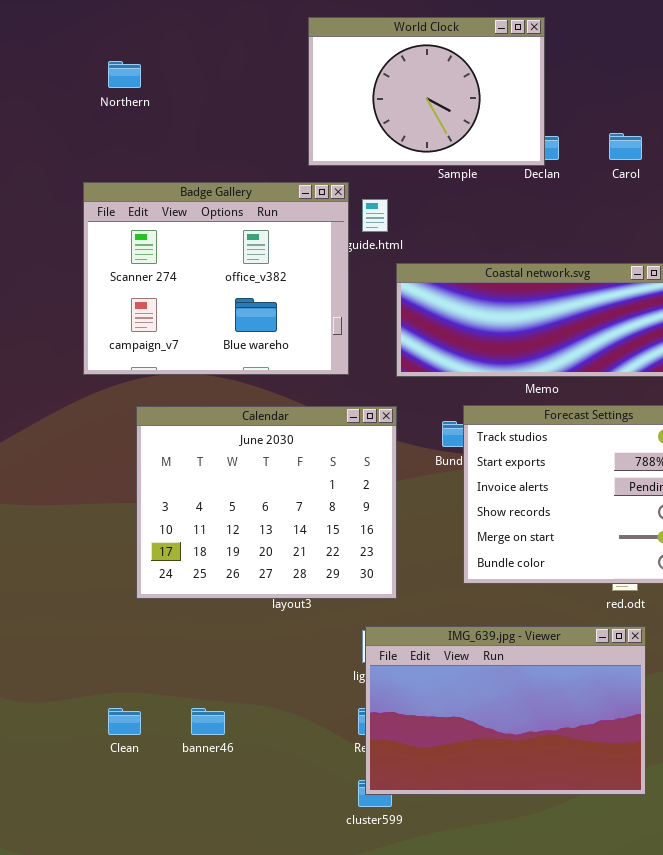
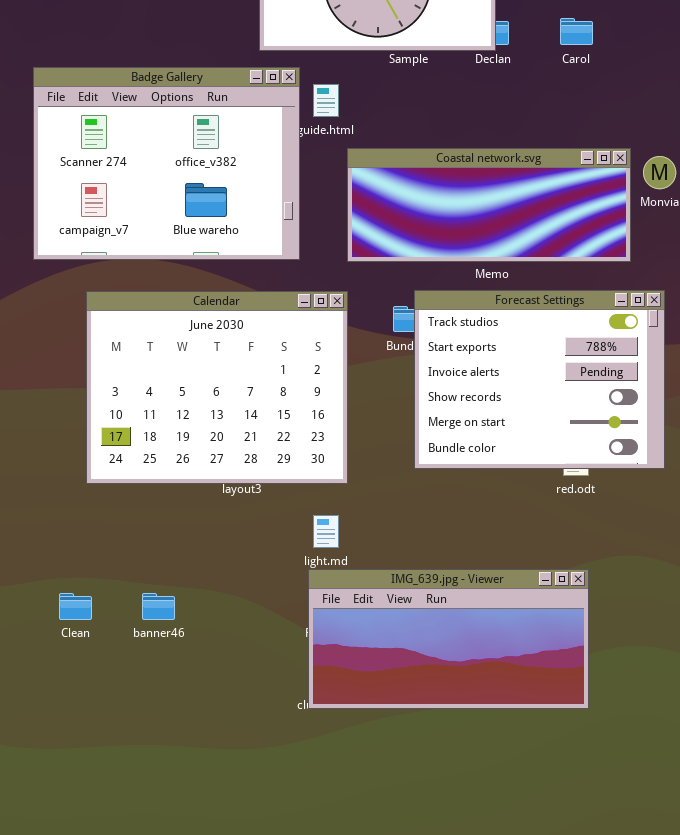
IMG_639.jpg - Viewer: [365,626,646,795] -> [308,569,589,709], moved, resized

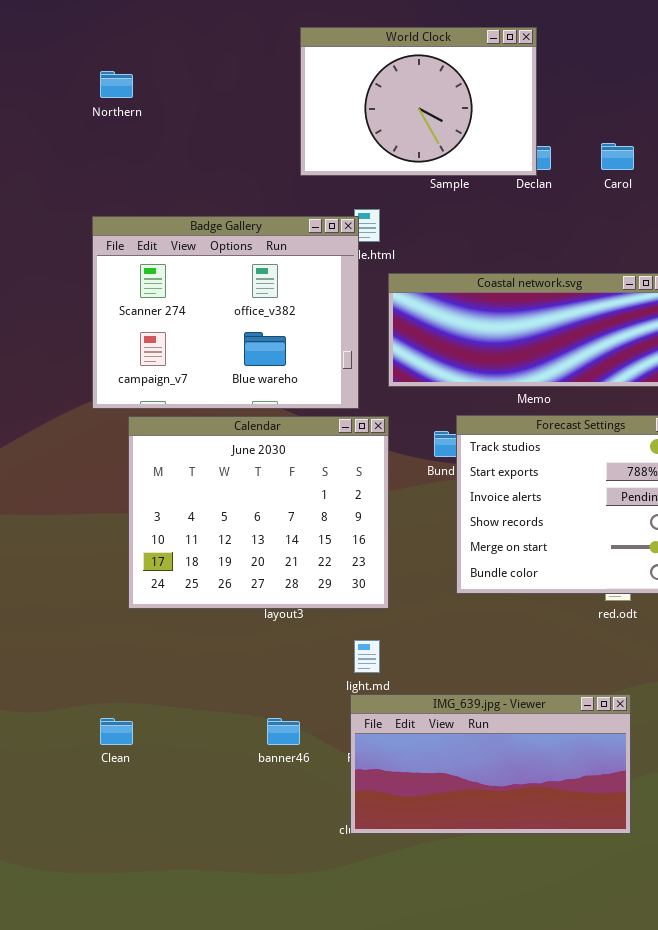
Badge Gallery: [33,67,300,260] -> [92,216,359,409], moved
banner46: [142,593,175,620] -> [267,718,300,745], moved

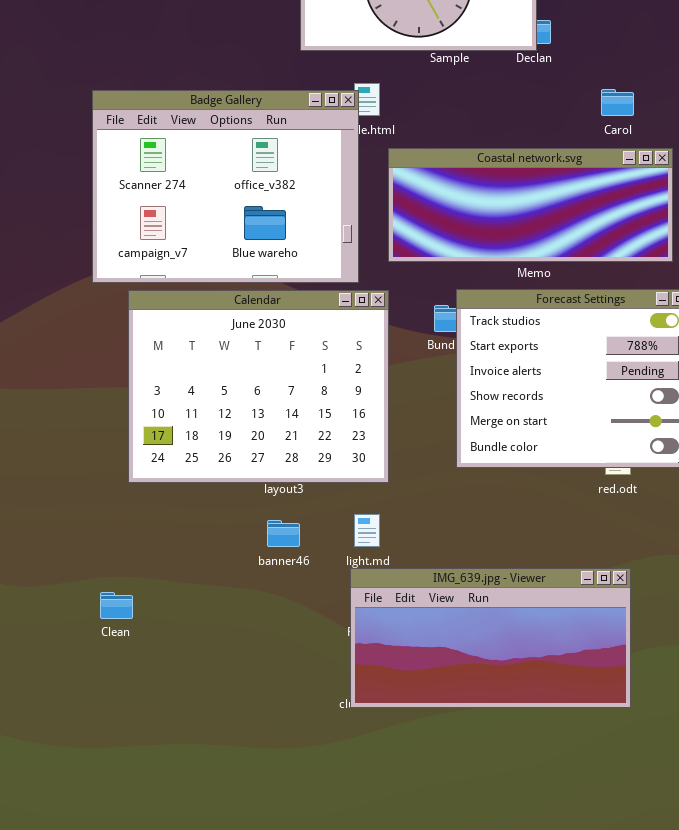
Carol: [601,143,634,170] -> [601,89,634,116], moved
banner46: [267,718,300,745] -> [267,520,300,547], moved

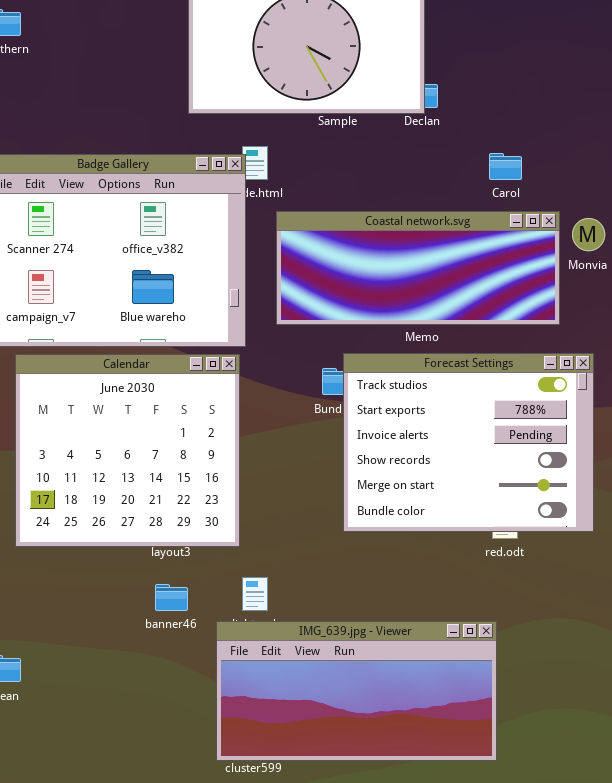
Calendar: [128,290,389,483] -> [15,354,240,547], resized
IMG_639.jpg - Viewer: [350,568,631,708] -> [216,621,497,761], moved

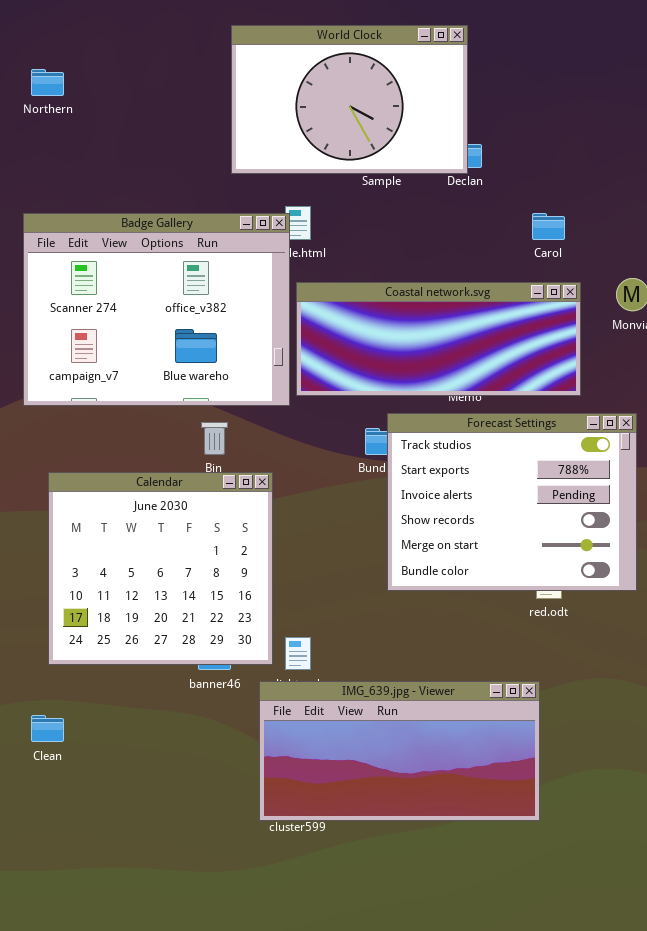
Coastal network.svg: [276,211,560,325] -> [296,282,581,396], moved
Calendar: [15,354,240,547] -> [48,472,273,665], moved

